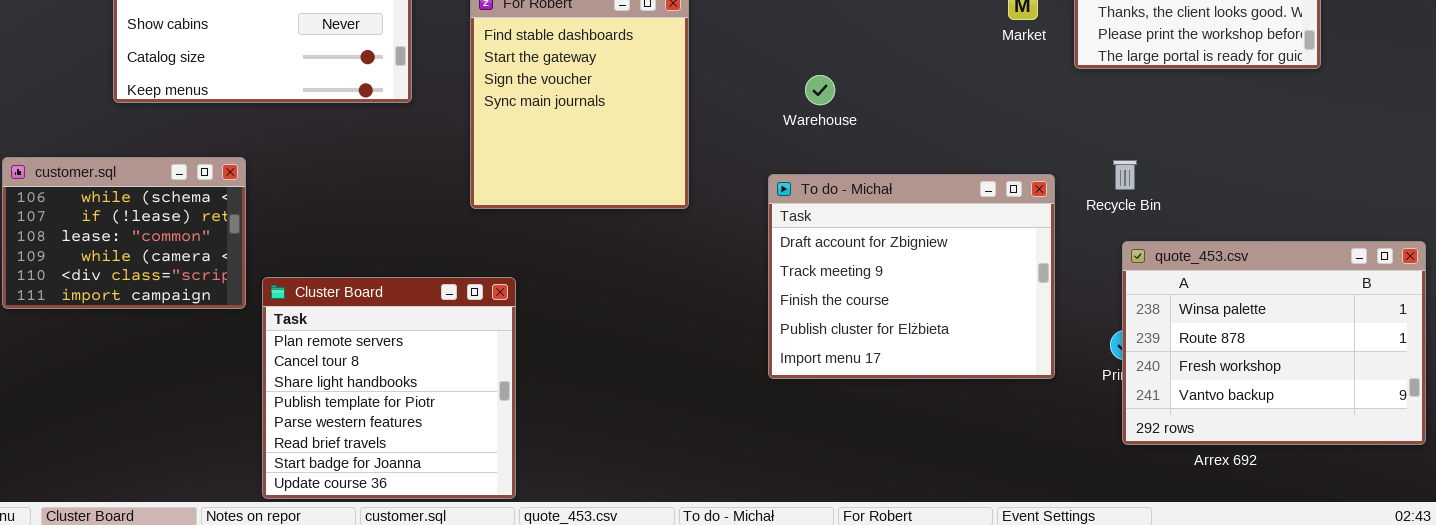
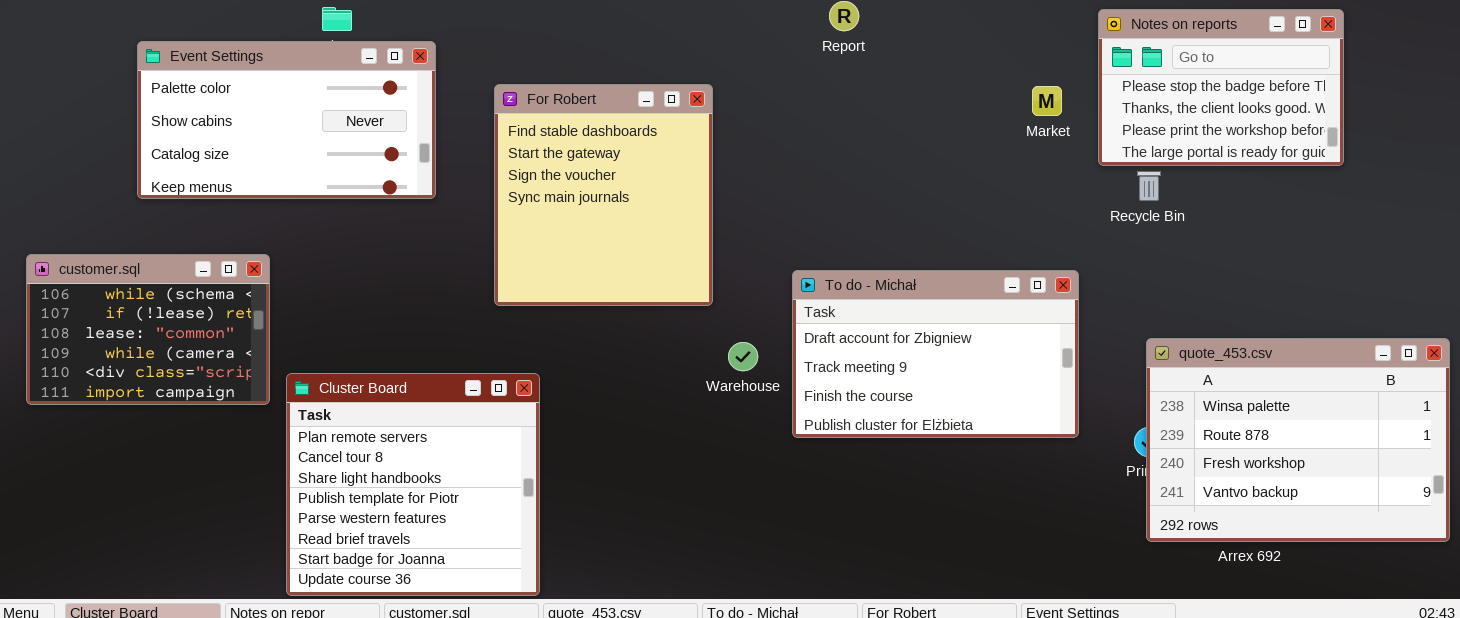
Warehouse: [805,75,835,105] -> [728,342,758,371], moved
Recycle Bin: [1113,160,1137,190] -> [1137,171,1161,201], moved
To do - Michał: [768,174,1055,379] -> [792,270,1079,438], resized

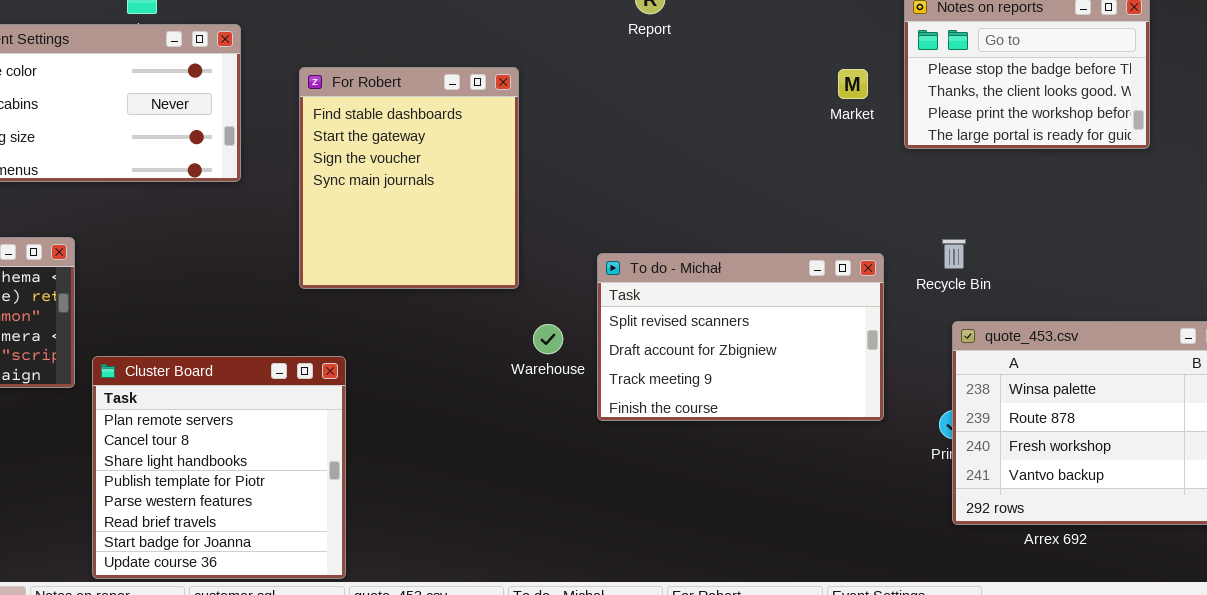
Recycle Bin: [1137,171,1161,201] -> [942,239,966,269], moved
To do - Michał: [792,270,1079,438] -> [597,253,884,421], scrolled up 1 row

